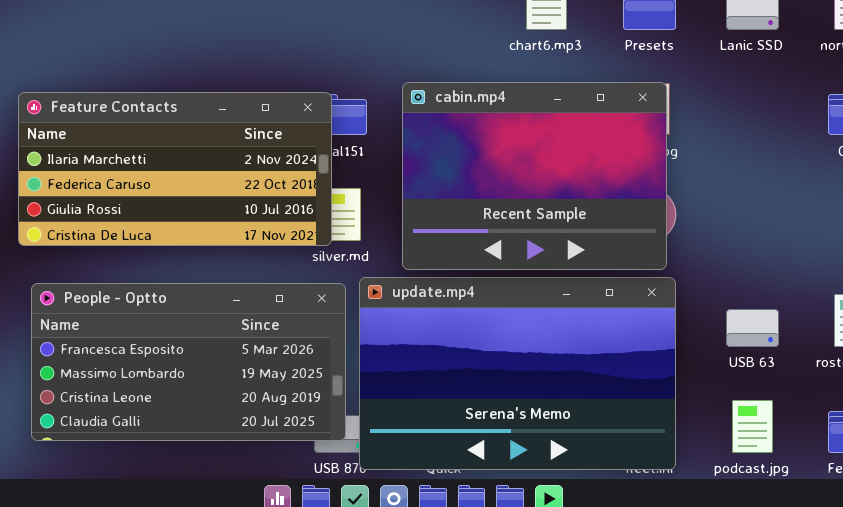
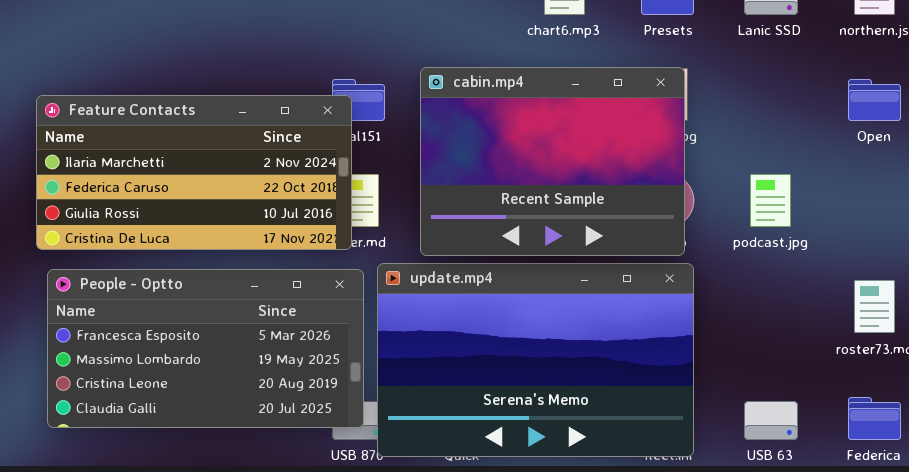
Feature Contacts: [18,92,332,246] -> [36,95,352,250], moved
USB 63: [726,309,779,347] -> [744,401,798,440], moved
podcast.jpg: [732,400,773,453] -> [750,174,791,227], moved

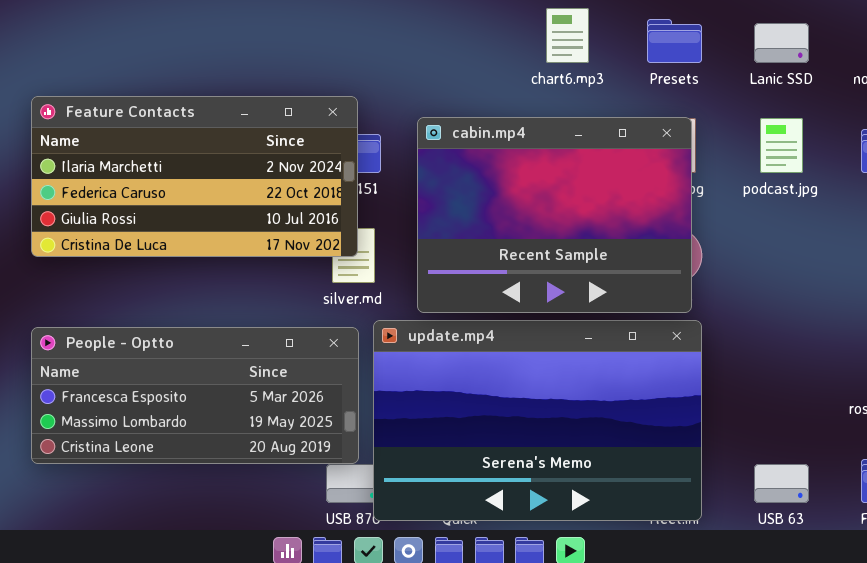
Feature Contacts: [36,95,352,250] -> [31,96,358,257], moved
podcast.jpg: [750,174,791,227] -> [760,118,803,173], moved
People - Optto: [47,269,364,428] -> [31,327,359,464], resized

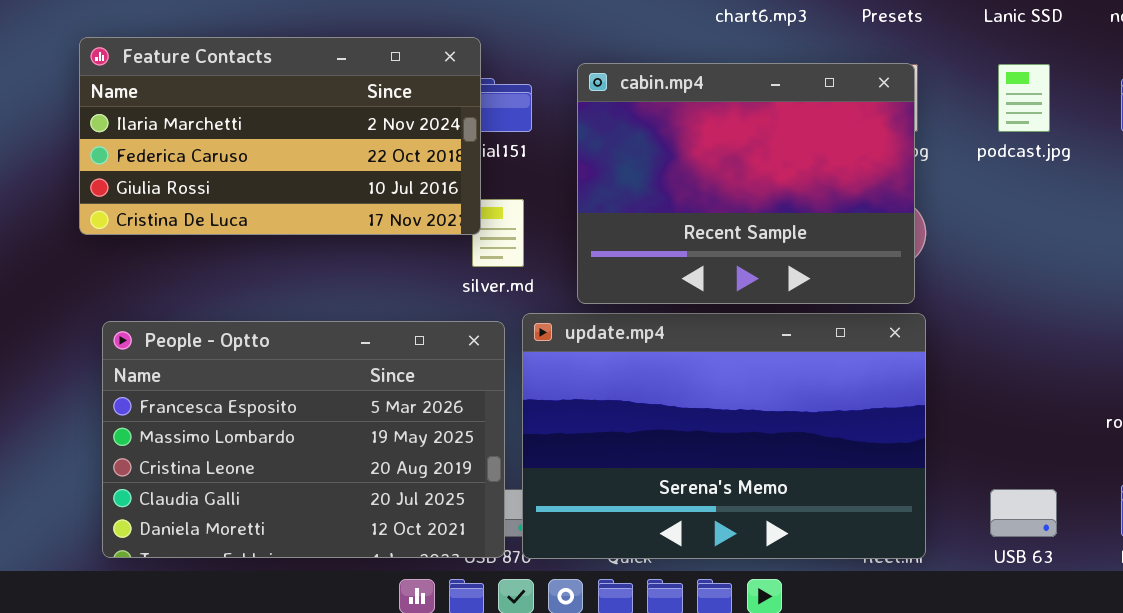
Feature Contacts: [31,96,358,257] -> [79,37,481,235], moved
People - Optto: [31,327,359,464] -> [102,321,505,558], resized

